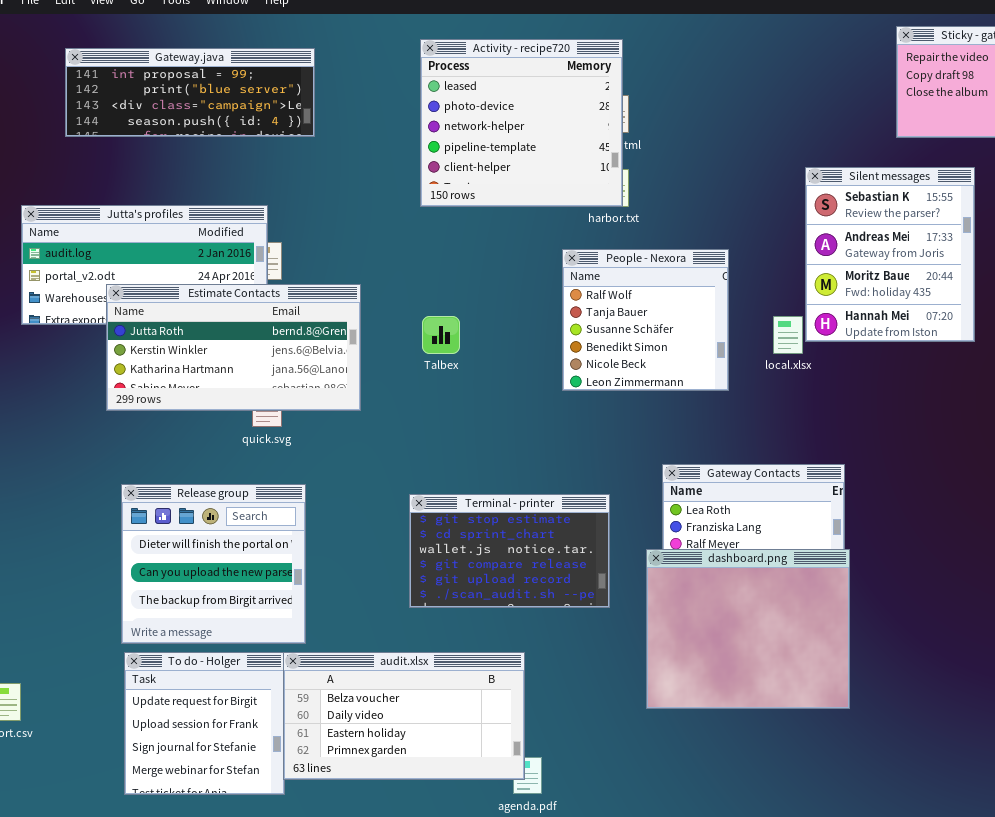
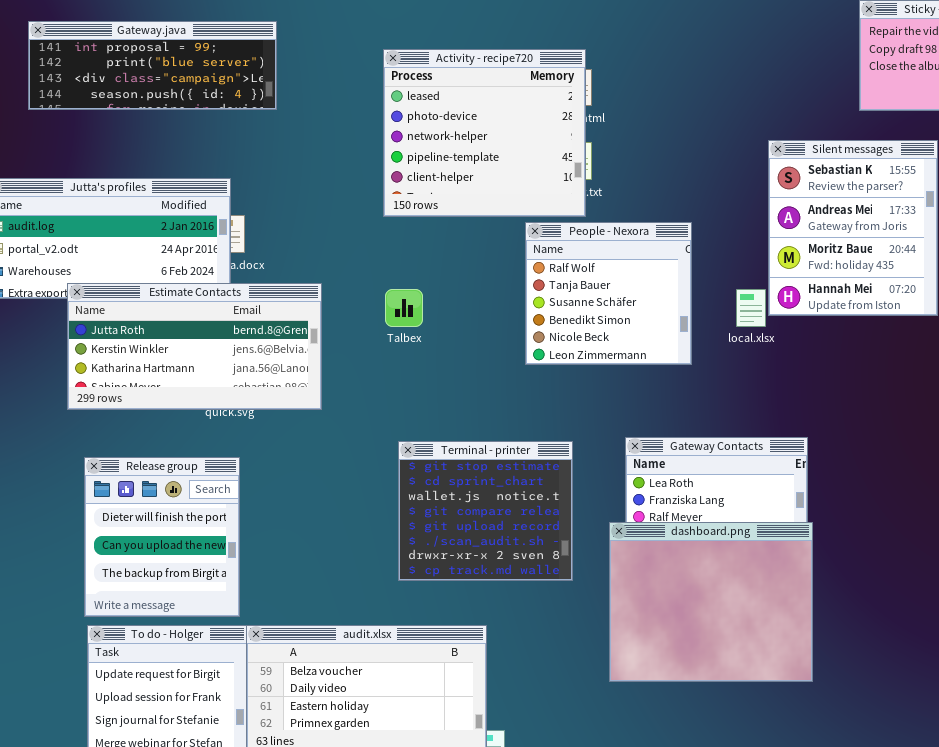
Activity - recipe720: [420,39,623,207] -> [383,49,586,217], moved
Estimate Contacts: [106,284,361,411] -> [67,283,322,410], moved
Release group: [121,484,306,644] -> [84,457,240,617], resized
Terminal - printer: [409,494,610,608] -> [398,441,573,581], resized

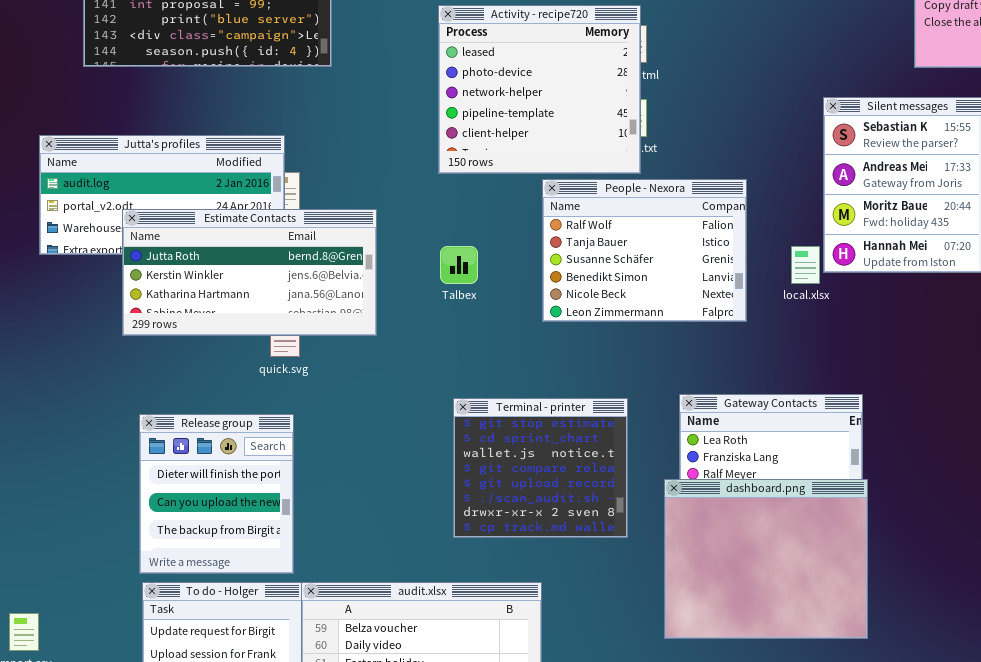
People - Nexora: [525,222,692,365] -> [542,179,747,322], resized
Estimate Contacts: [67,283,322,410] -> [122,209,377,336], moved

